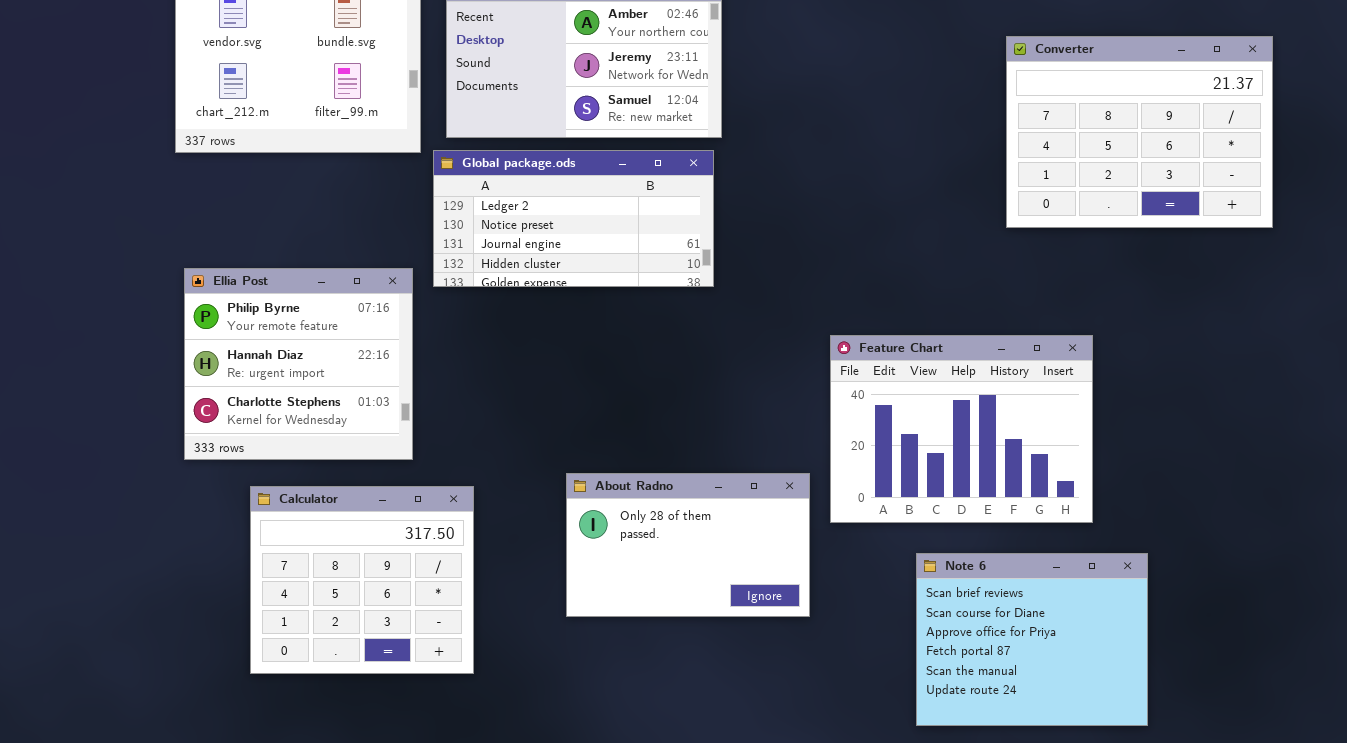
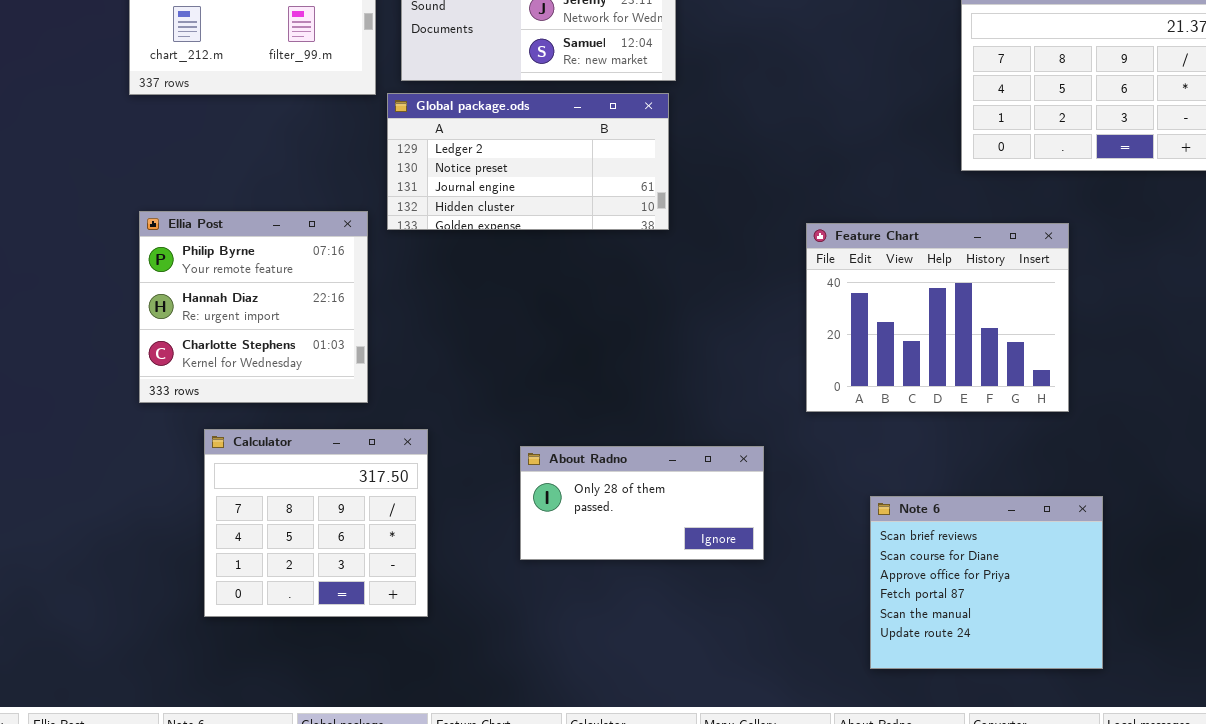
Feature Chart: [830,335,1093,523] -> [806,223,1069,412], moved
About Radno: [566,473,810,617] -> [520,446,764,560], resized

